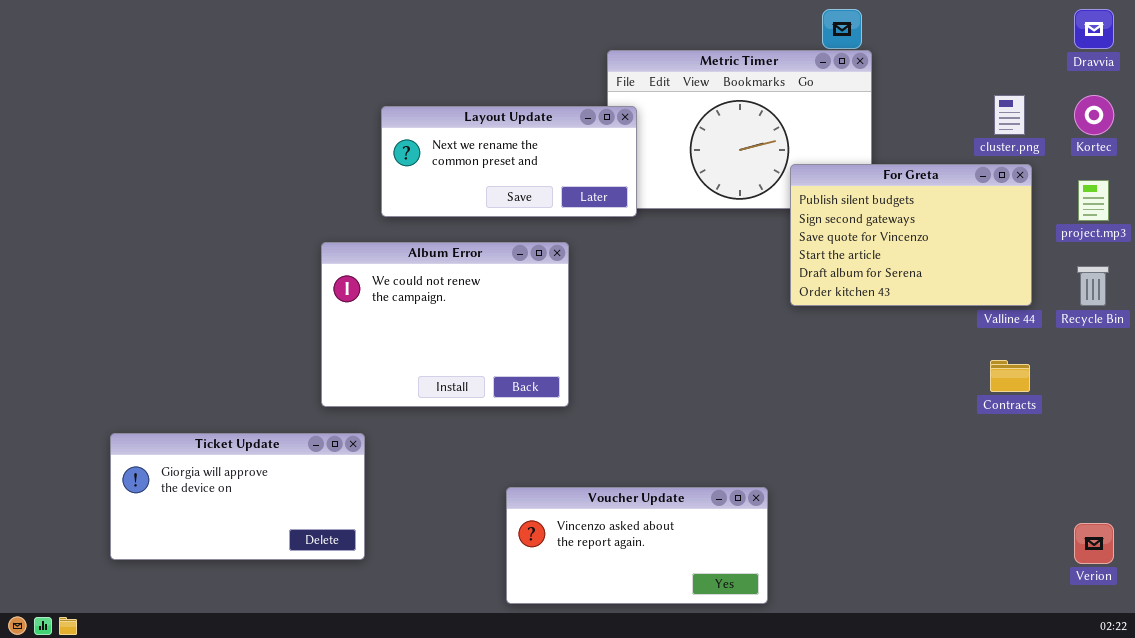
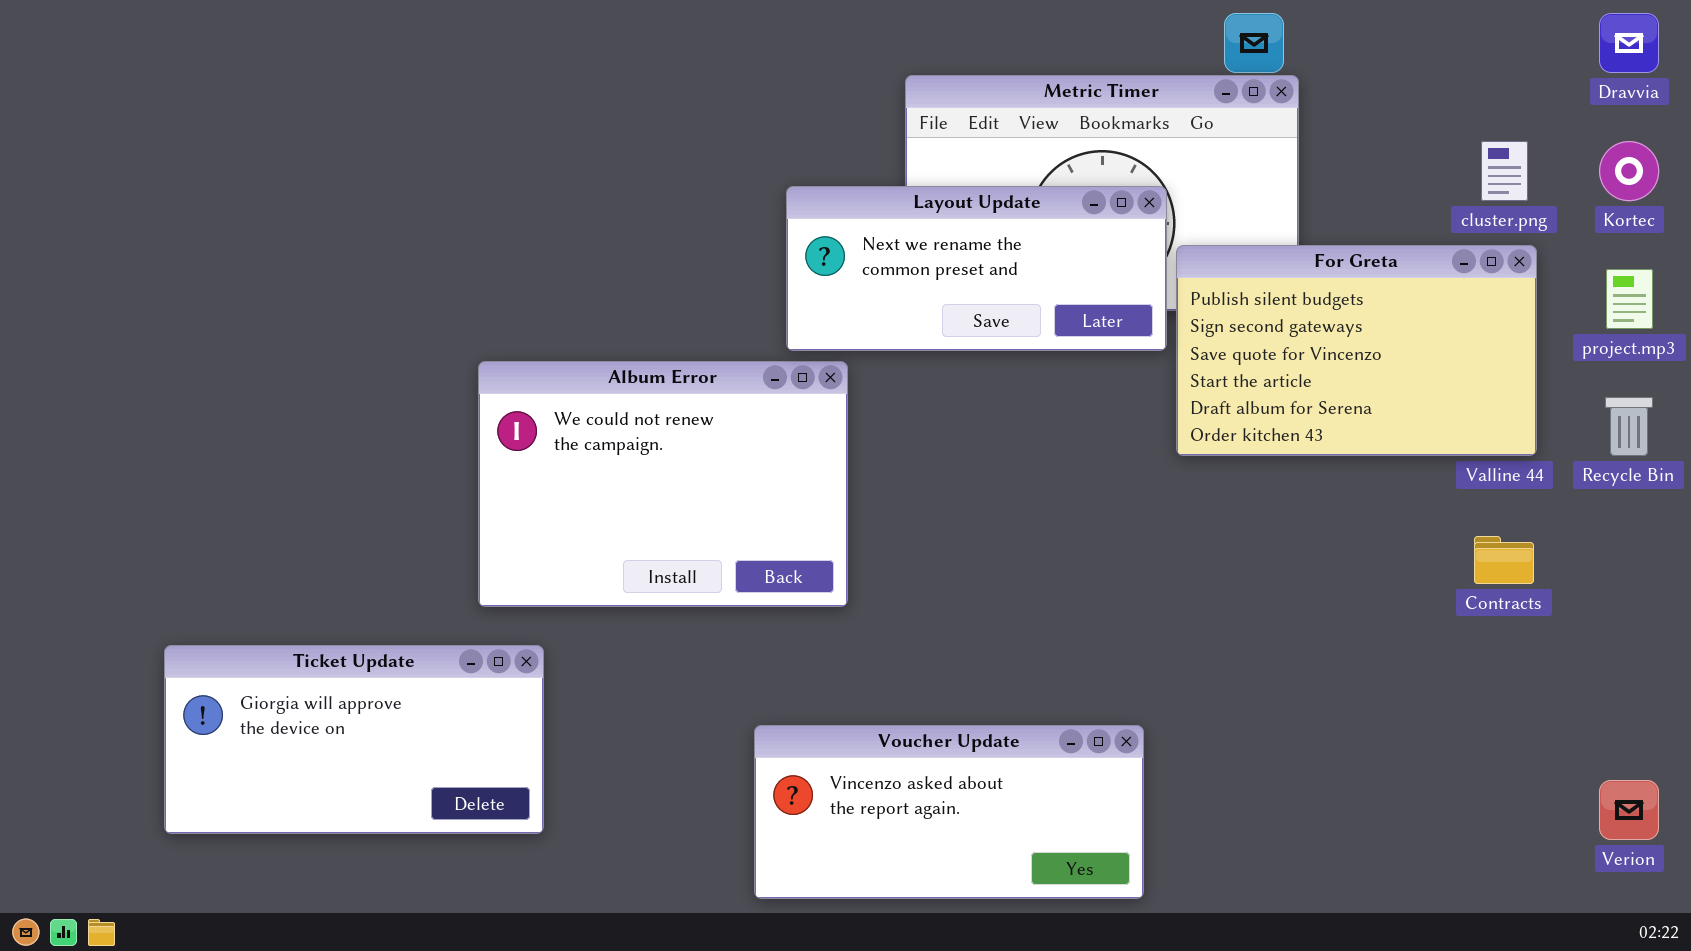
Layout Update: [381,106,637,217] -> [786,186,1167,351], moved

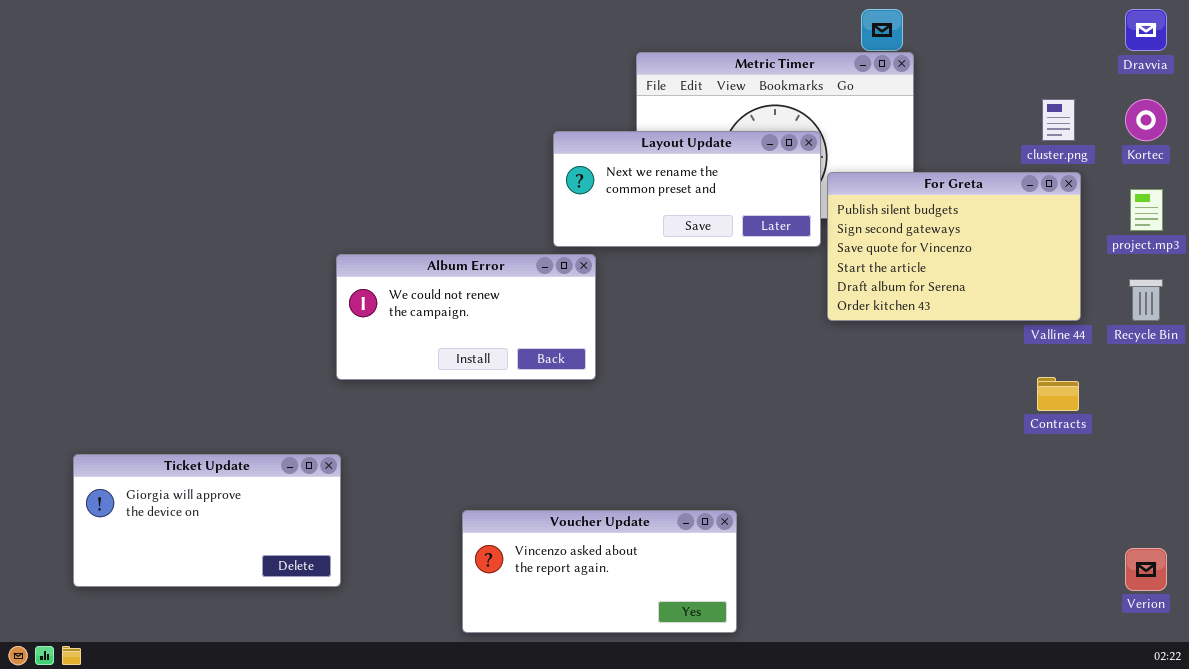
Album Error: [478,361,848,607] -> [336,254,596,380], resized
Ticket Update: [164,645,544,834] -> [73,454,341,587], moved
Voucher Update: [754,725,1144,899] -> [462,510,737,633], moved

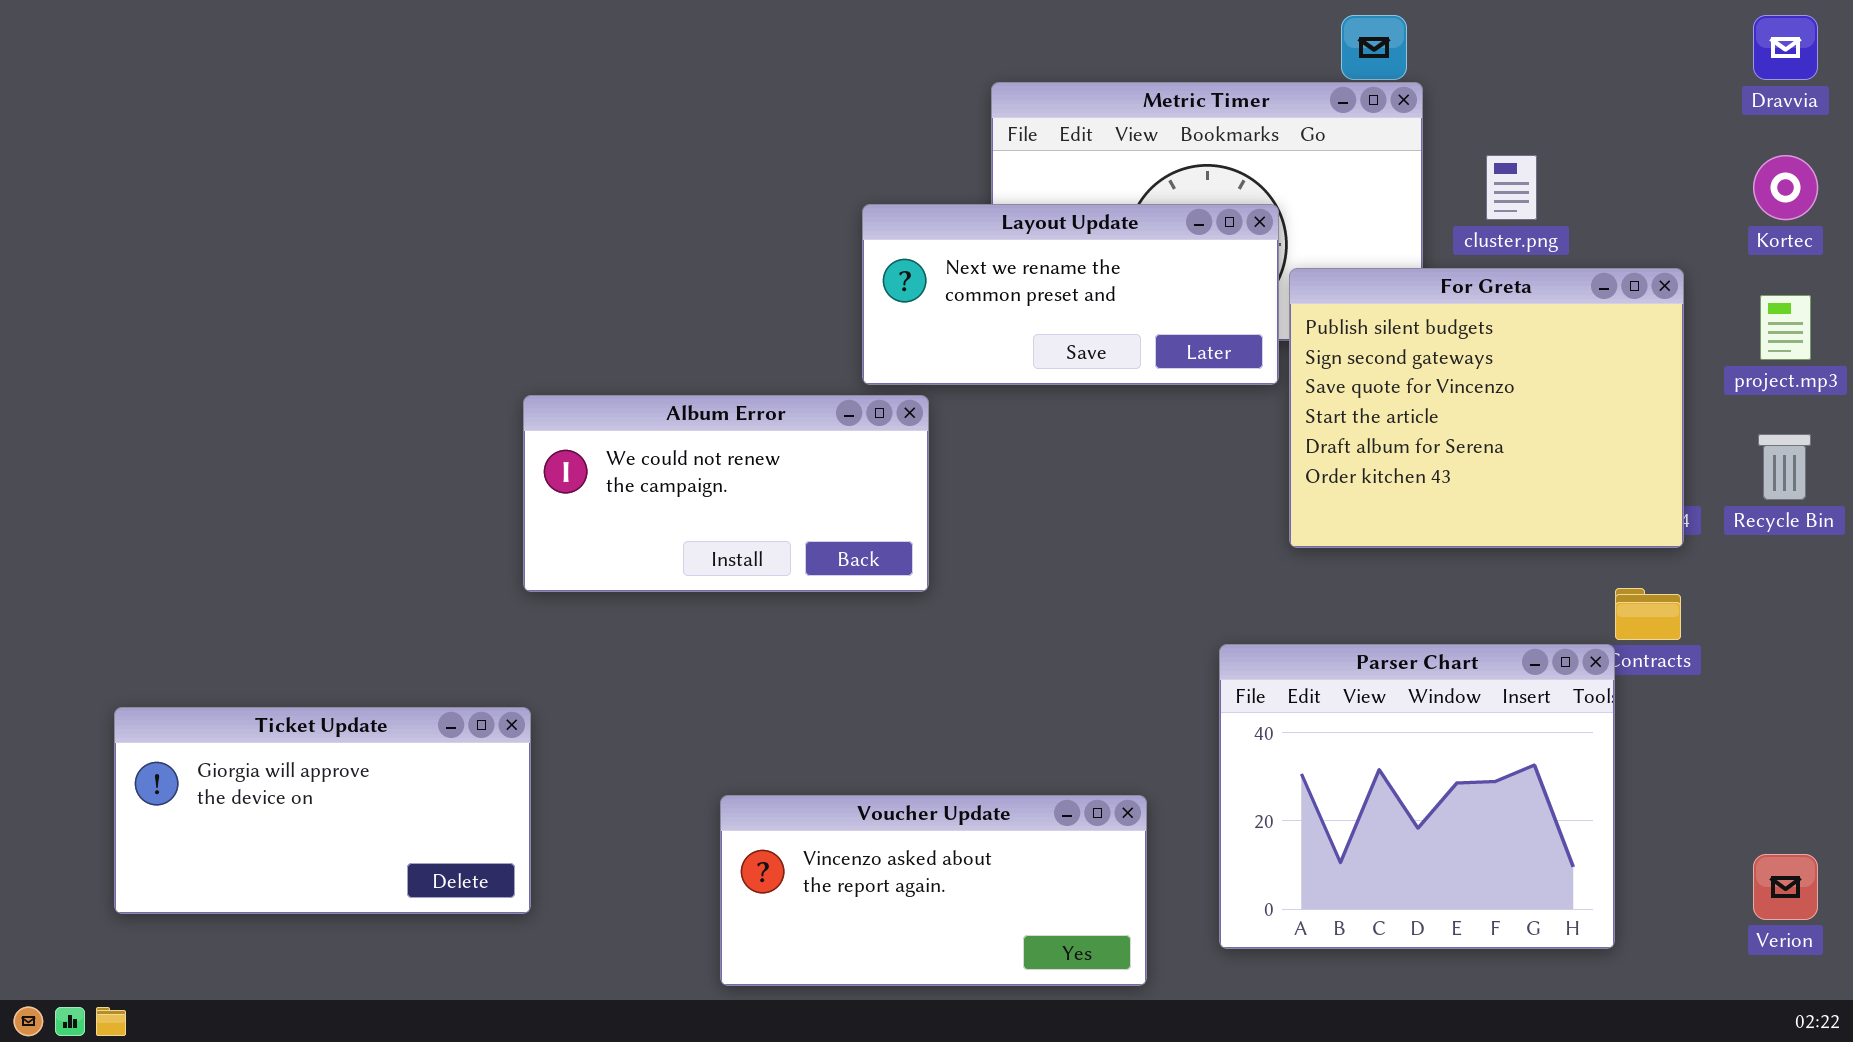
cluster.png: [1042,99,1075,141] -> [1486,155,1537,220], moved
For Greta: [827,172,1081,321] -> [1289,268,1684,548], resized
Parser Chart: none -> [1219,644,1615,949], opened

